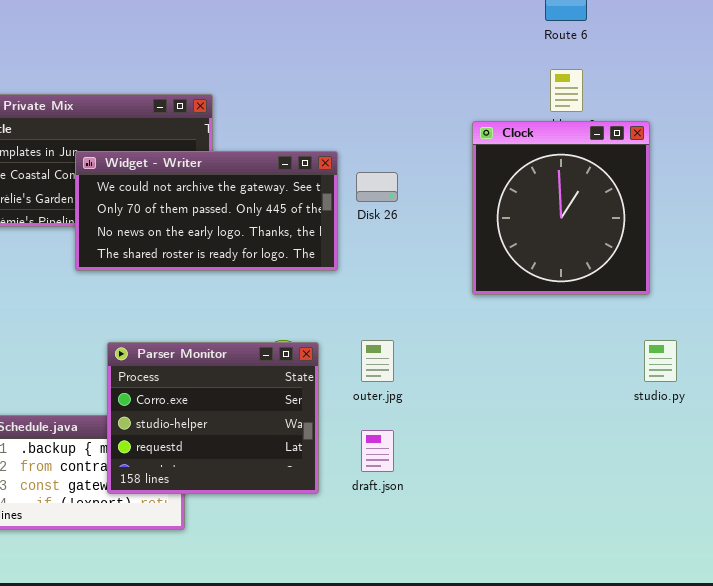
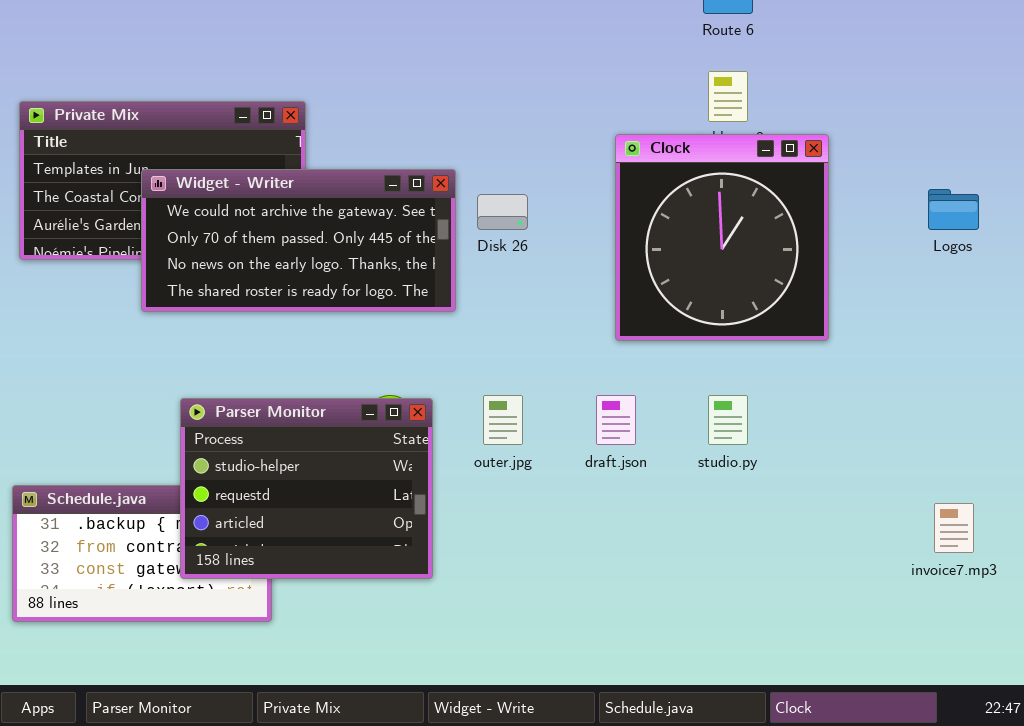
studio.py: [644,340,677,382] -> [708,395,748,445], moved
Parser Monitor: [107,342,319,494] -> [180,398,433,579], scrolled down 1 row
draft.json: [361,430,394,472] -> [596,395,636,445], moved

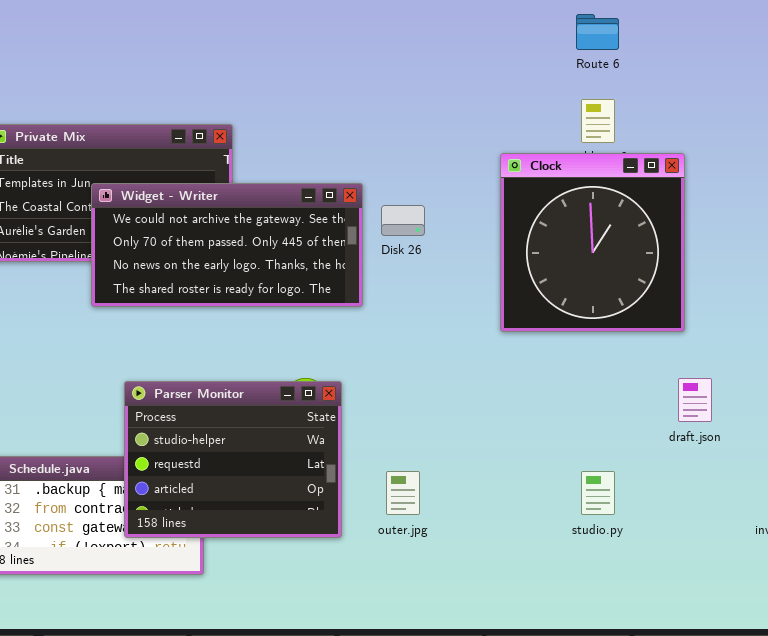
outer.jpg: [483,395,523,445] -> [386,471,420,515], moved
draft.json: [596,395,636,445] -> [678,378,712,422], moved
studio.py: [708,395,748,445] -> [581,471,615,515], moved

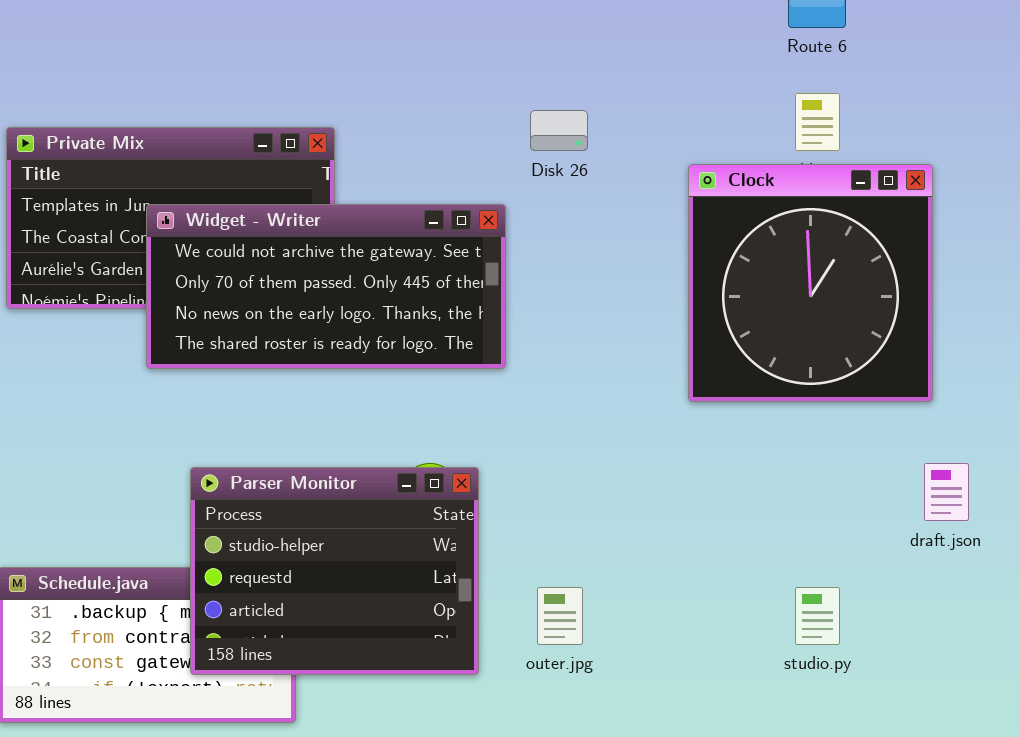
Disk 26: [381,205,425,236] -> [530,110,588,151], moved

